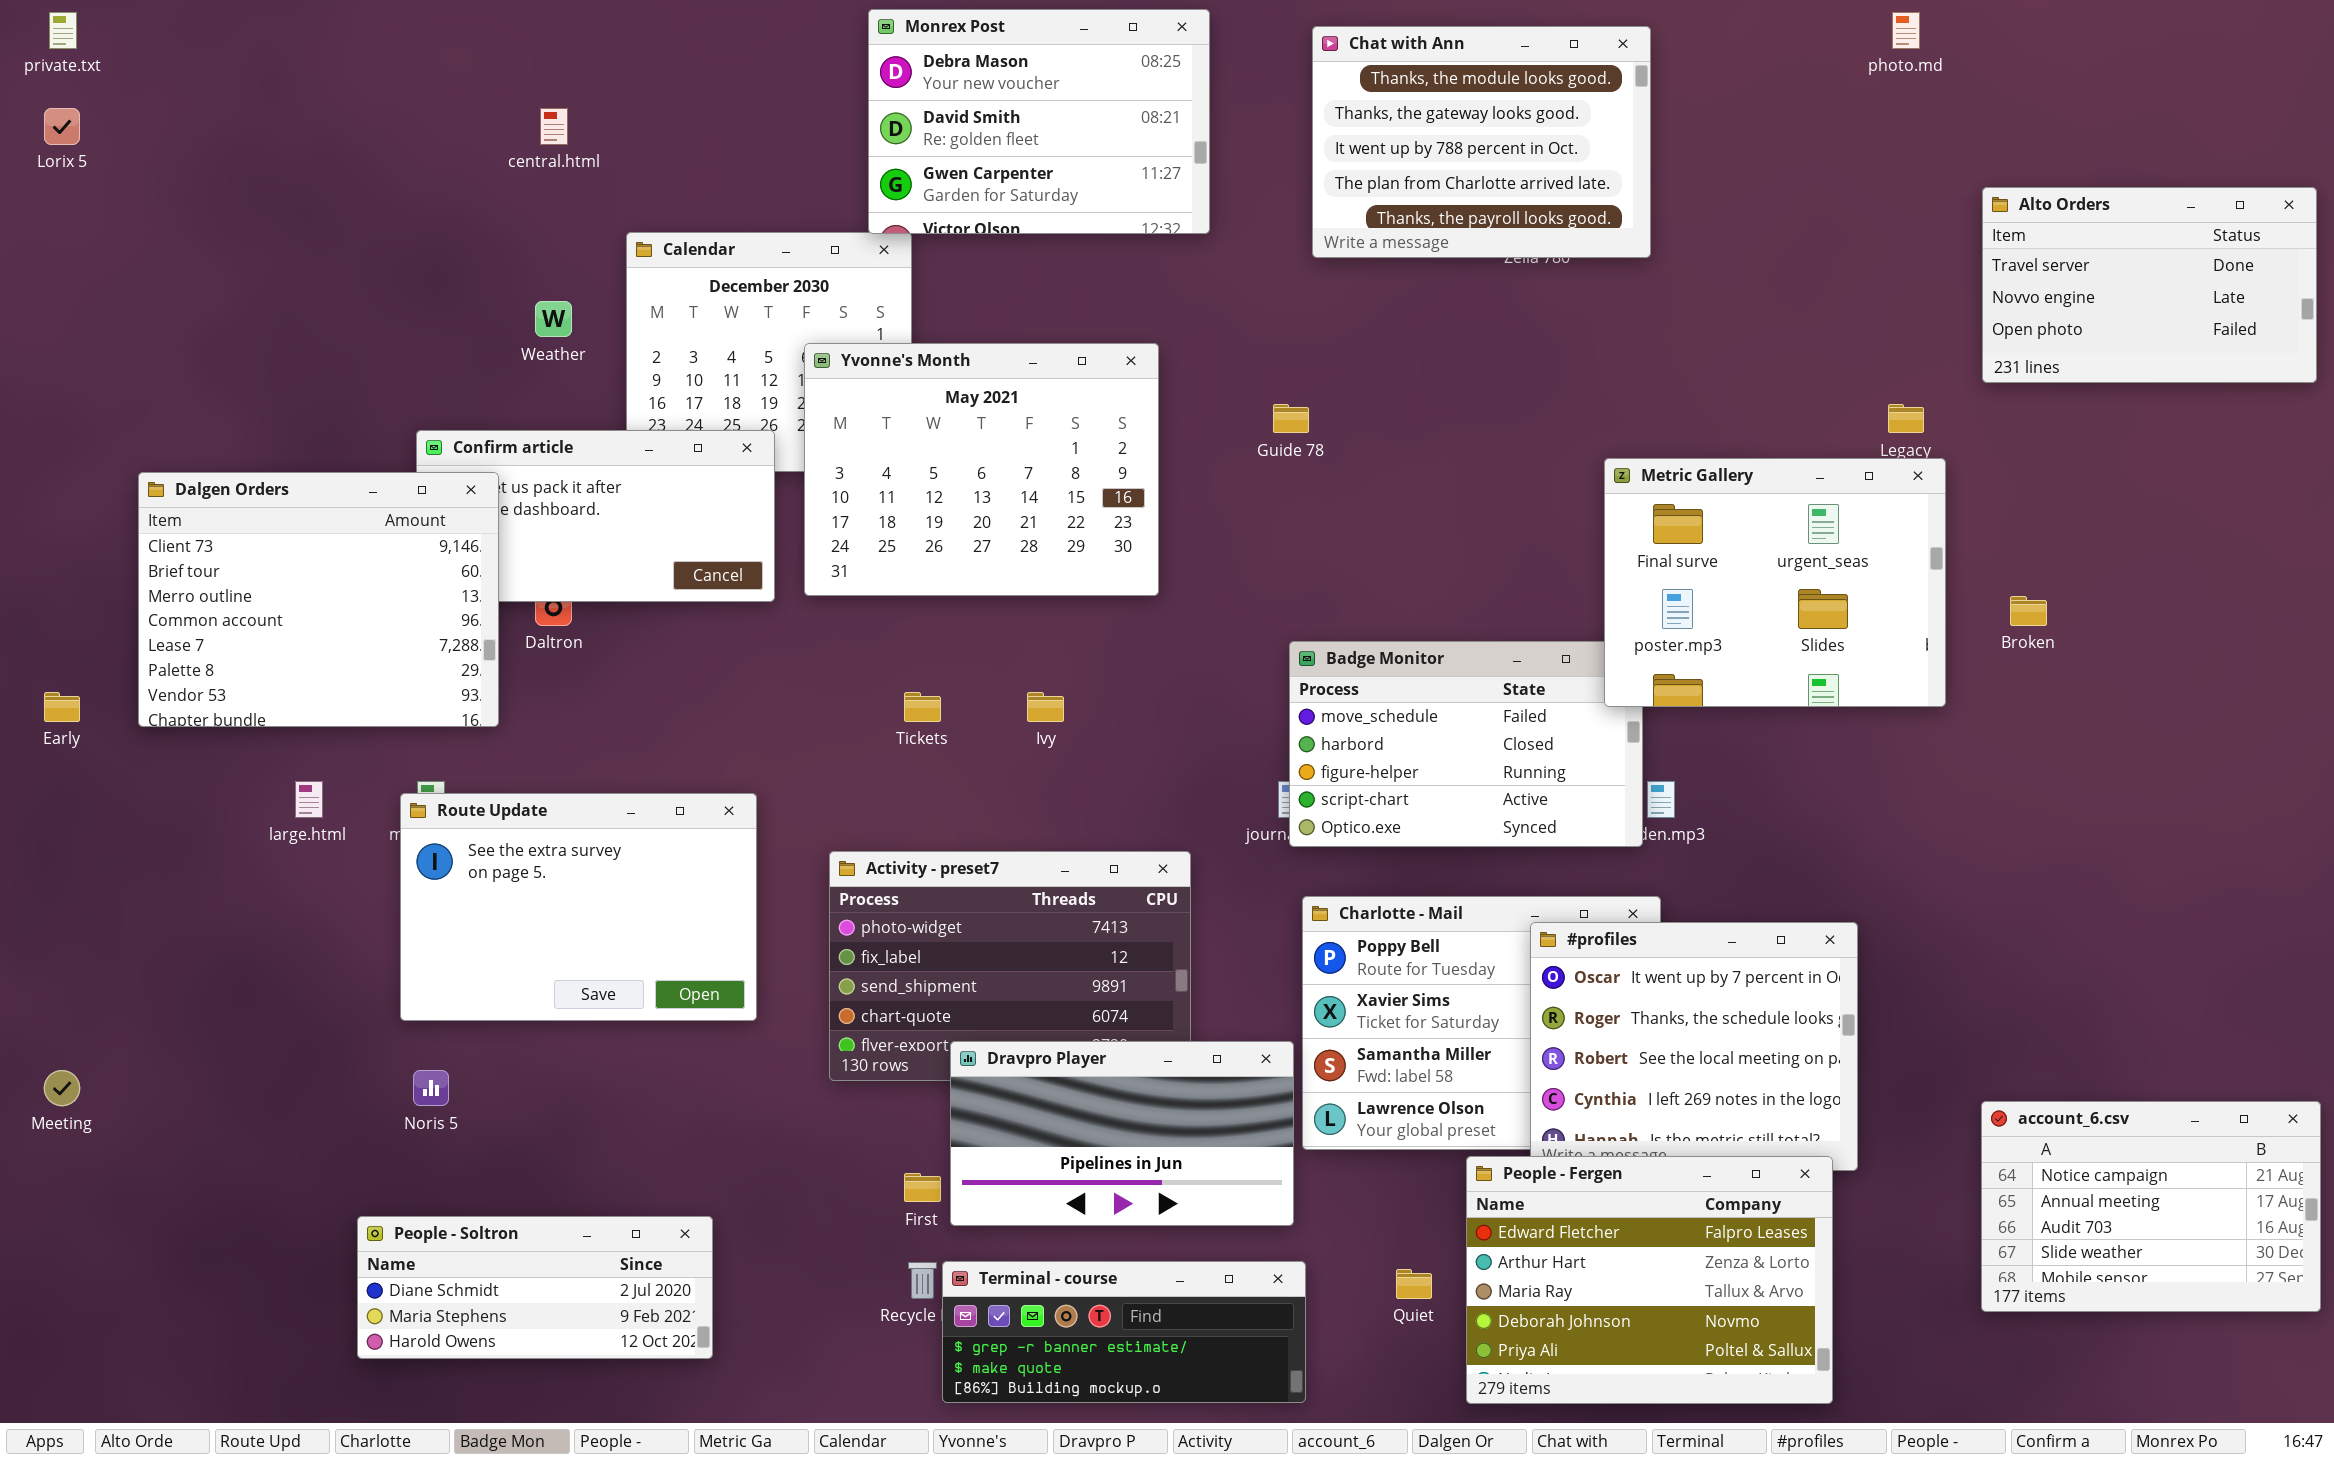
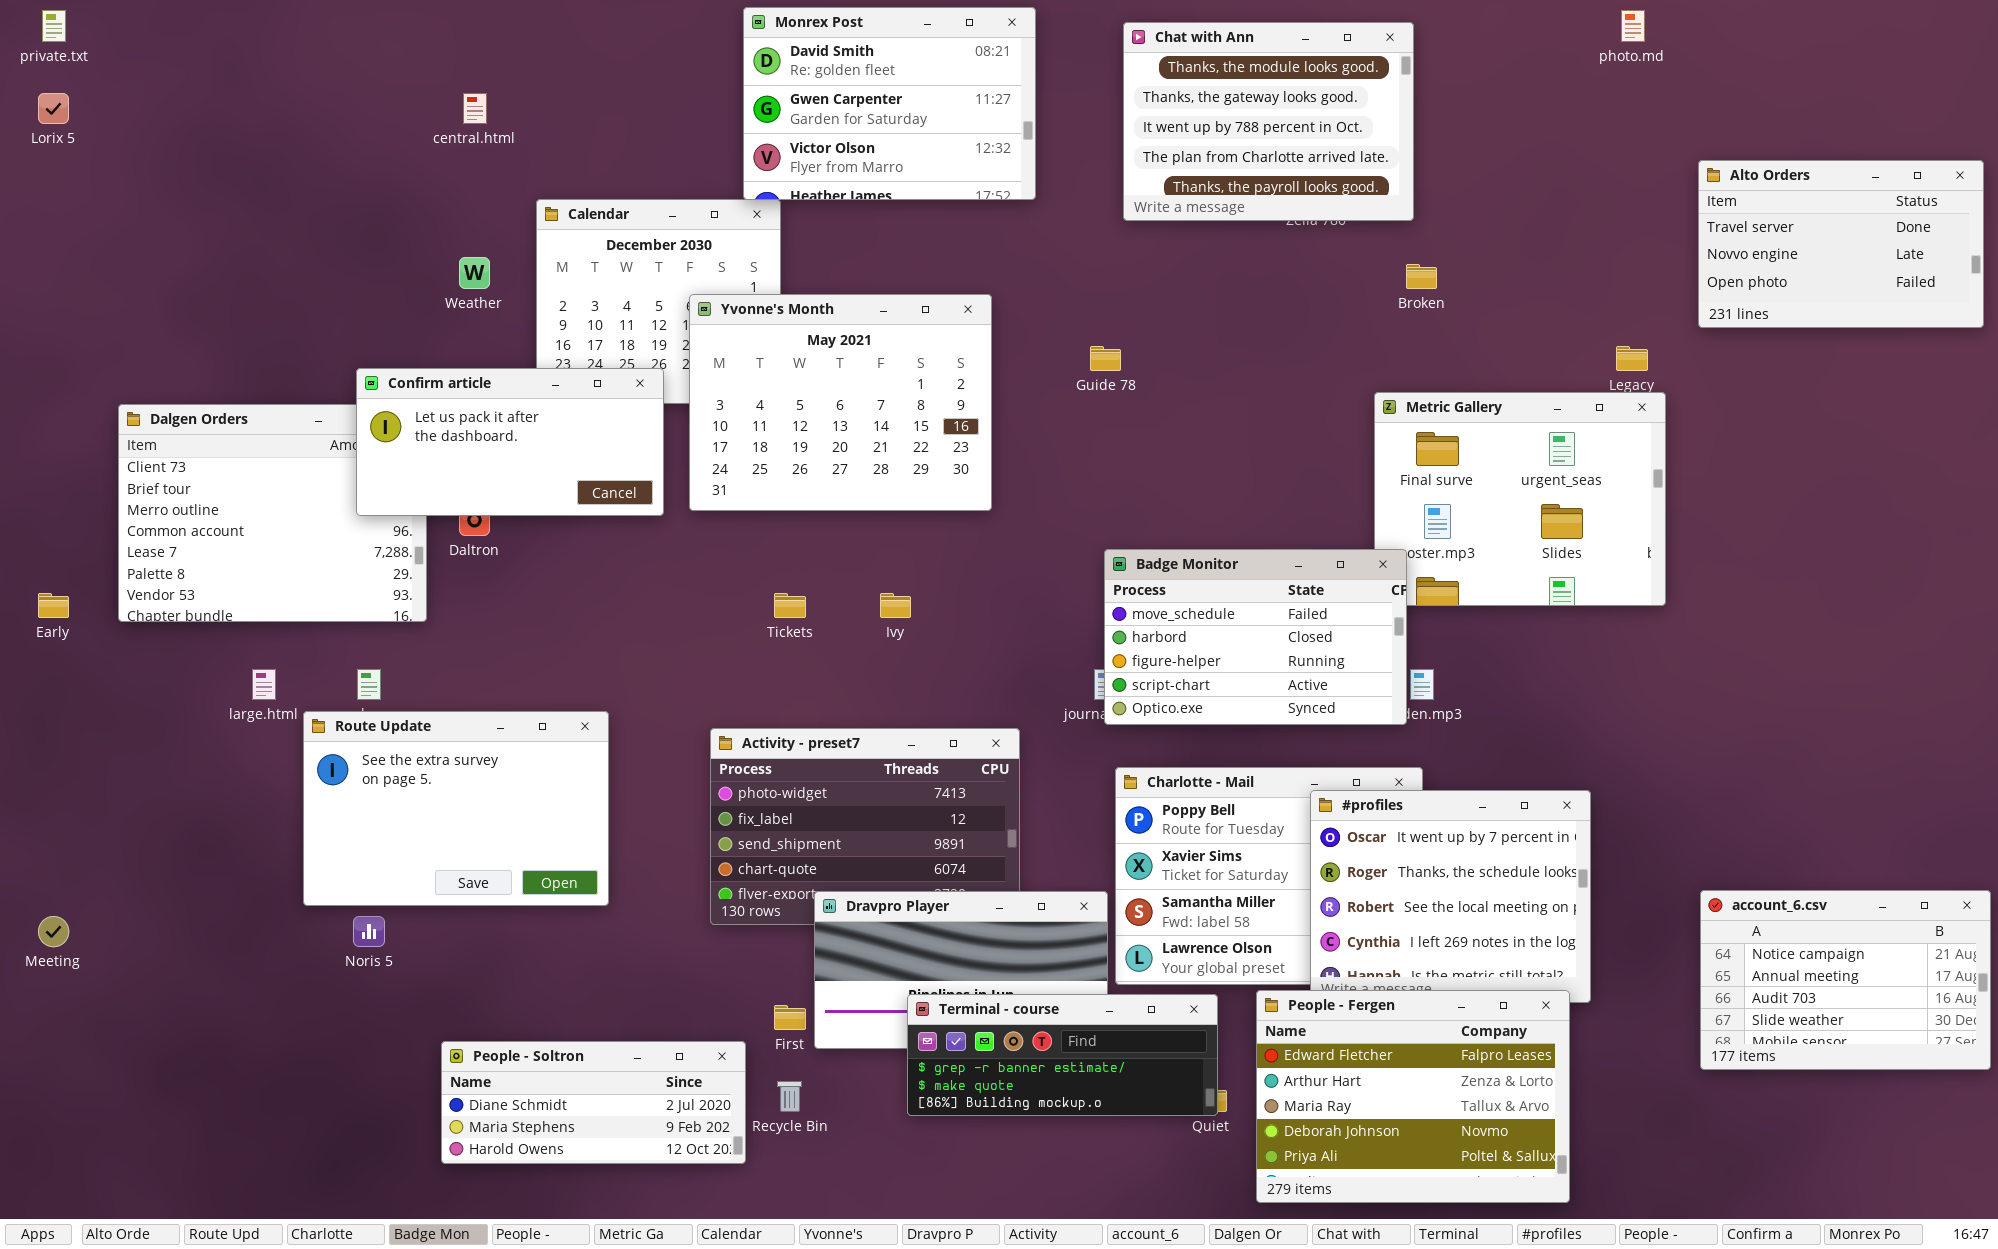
Monrex Post: [868,9,1210,234] -> [743,7,1036,200], scrolled down 1 row
Confirm article: [416,430,775,602] -> [356,368,664,516], raised
Broken: [2010,596,2047,626] -> [1406,264,1437,289], moved
Badge Monitor: [1289,641,1643,847] -> [1104,549,1407,725], raised
Route Update: [400,793,757,1021] -> [303,711,609,906], moved
account_6.csv: [1981,1101,2321,1312] -> [1700,890,1991,1070], moved
People - Soltron: [357,1216,713,1359] -> [441,1041,746,1164], moved
Terminal - course: [942,1261,1306,1403] -> [907,994,1218,1116], moved

